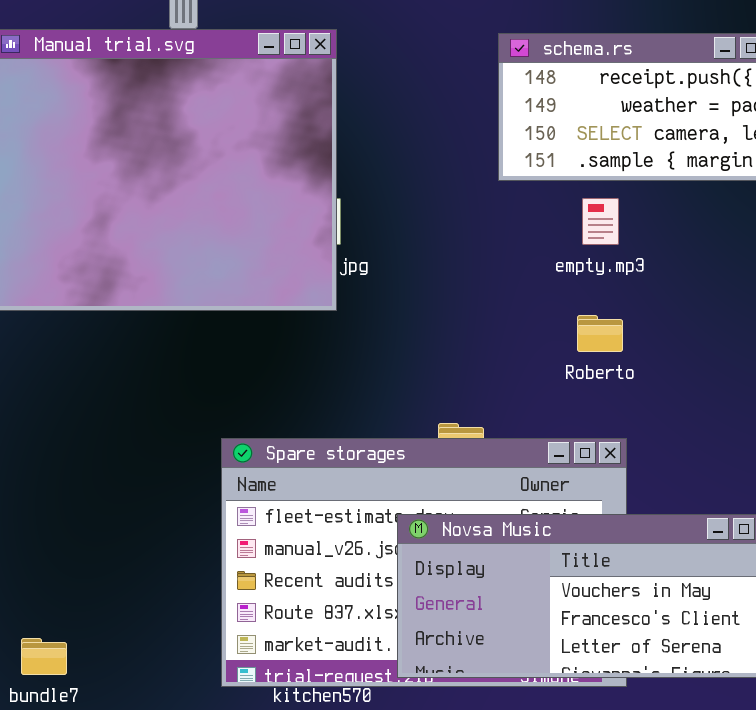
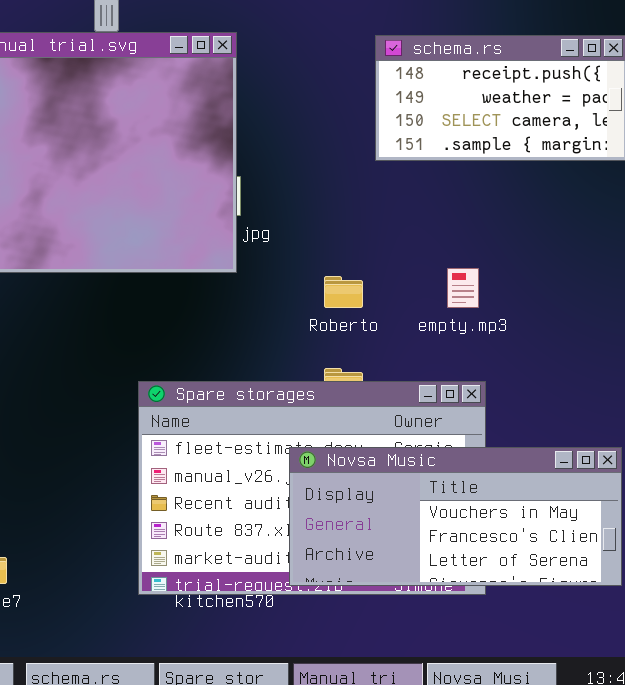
empty.mp3: [582,198,619,245] -> [447,268,479,308], moved
Roberto: [577,315,623,352] -> [324,276,363,308], moved

